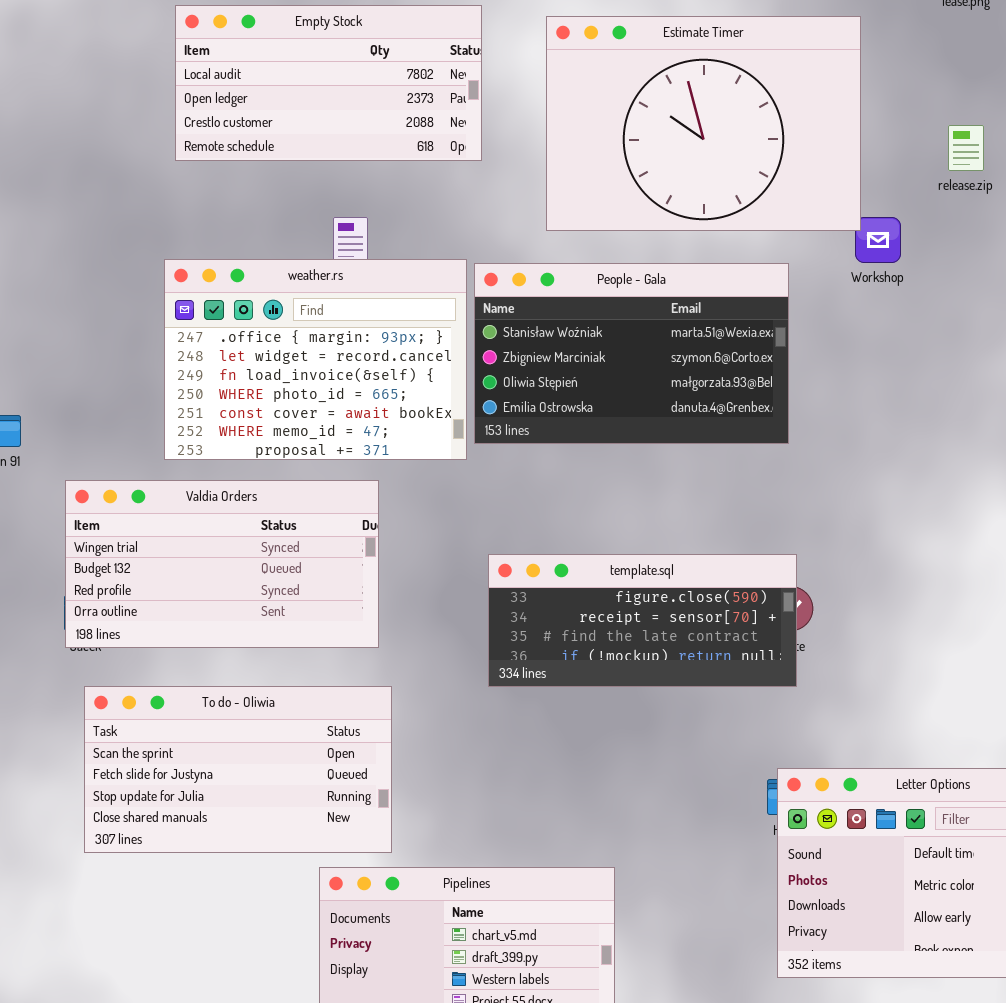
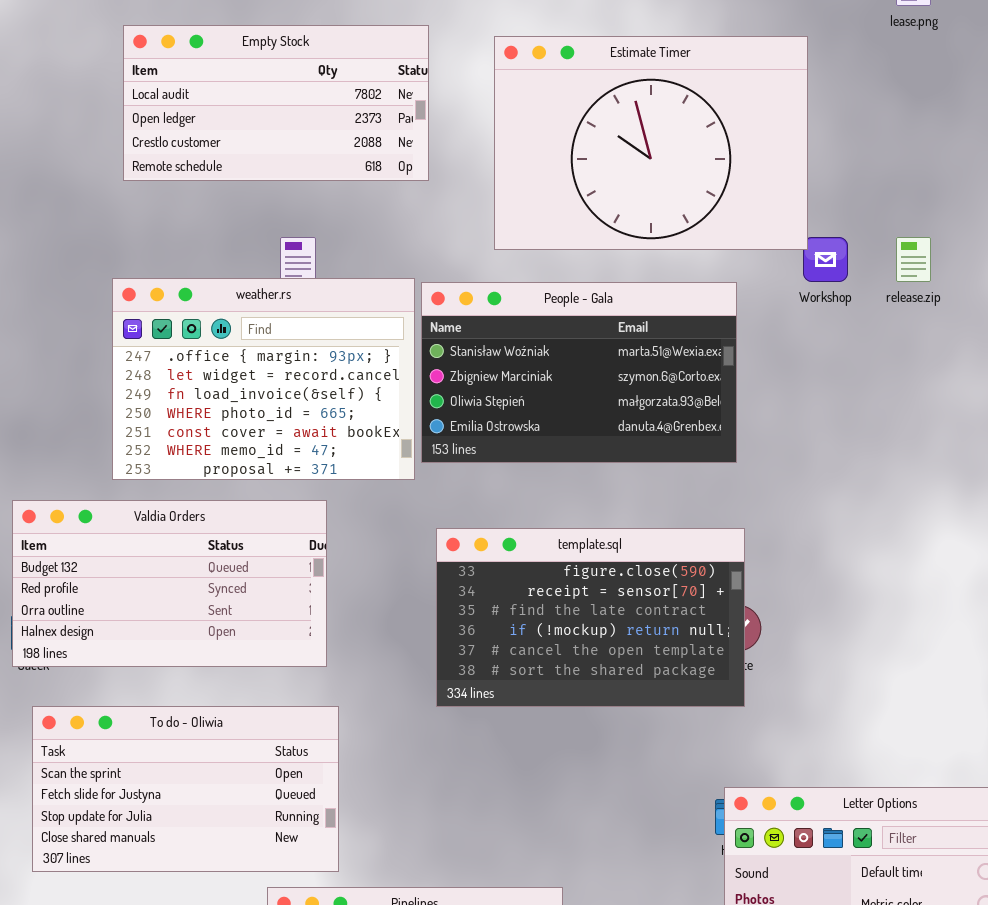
release.zip: [948,125,984,171] -> [896,237,931,282], moved
Valdia Orders: [65,480,379,648] -> [12,500,327,667], scrolled down 1 row
template.sql: [488,554,797,687] -> [436,528,745,707], resized

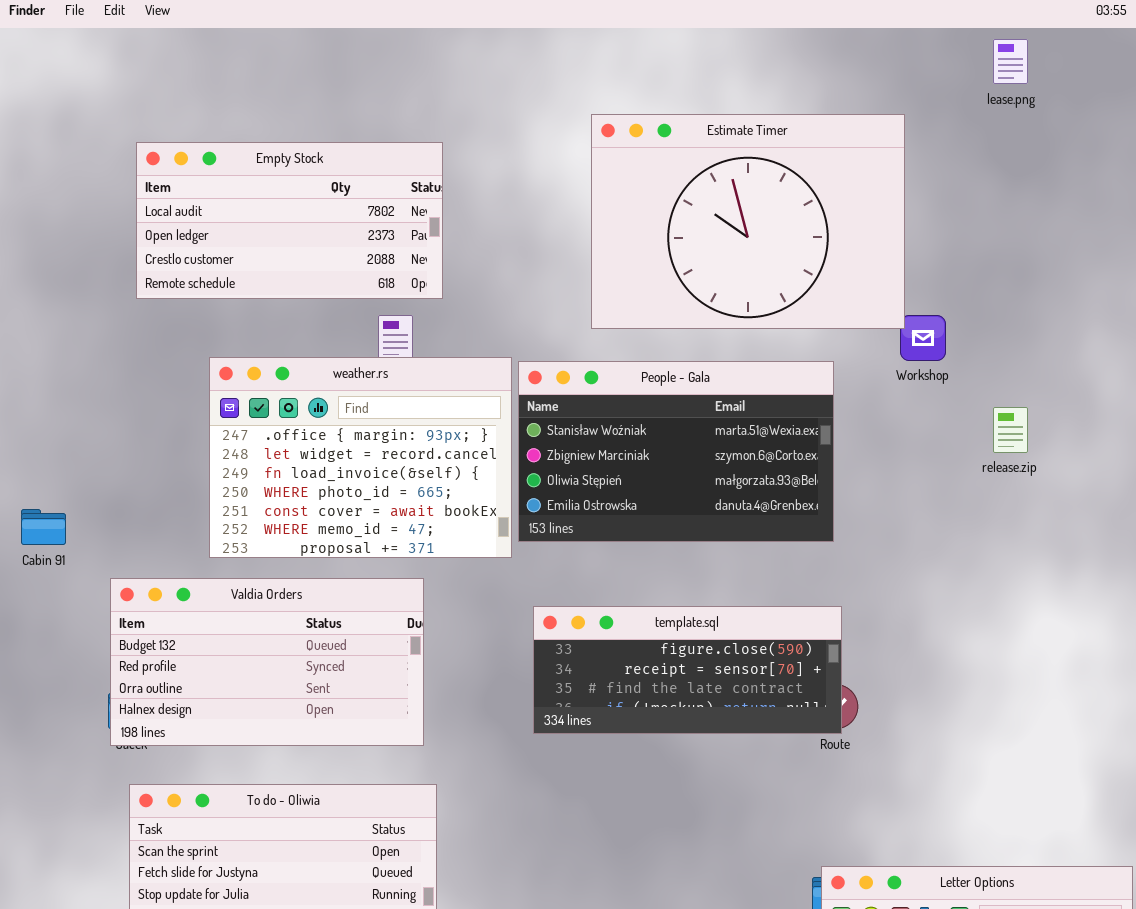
Empty Stock: [123,25,429,181] -> [136,142,443,299], moved
release.zip: [896,237,931,282] -> [993,407,1028,453], moved
template.sql: [436,528,745,707] -> [533,606,842,734], resized

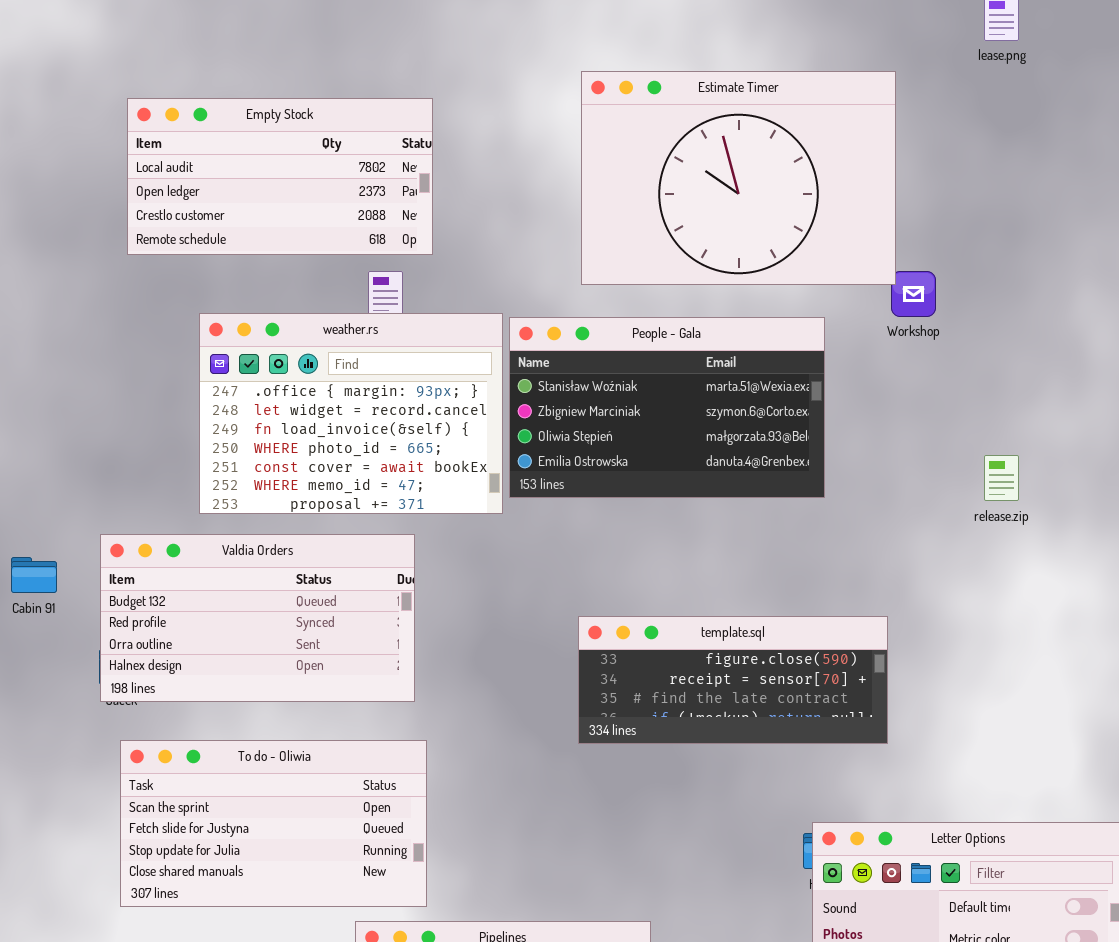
release.zip: [993,407,1028,453] -> [984,455,1019,501], moved
Cabin 91: [21,509,66,545] -> [11,557,57,593], moved
template.sql: [533,606,842,734] -> [578,616,888,744], moved

